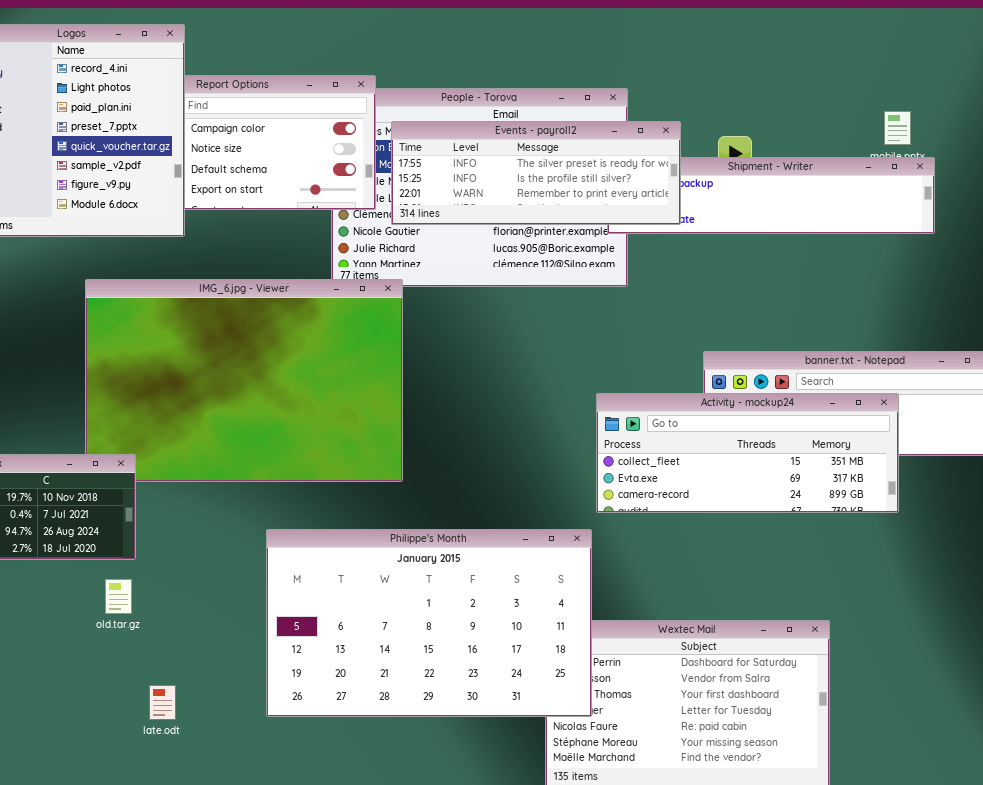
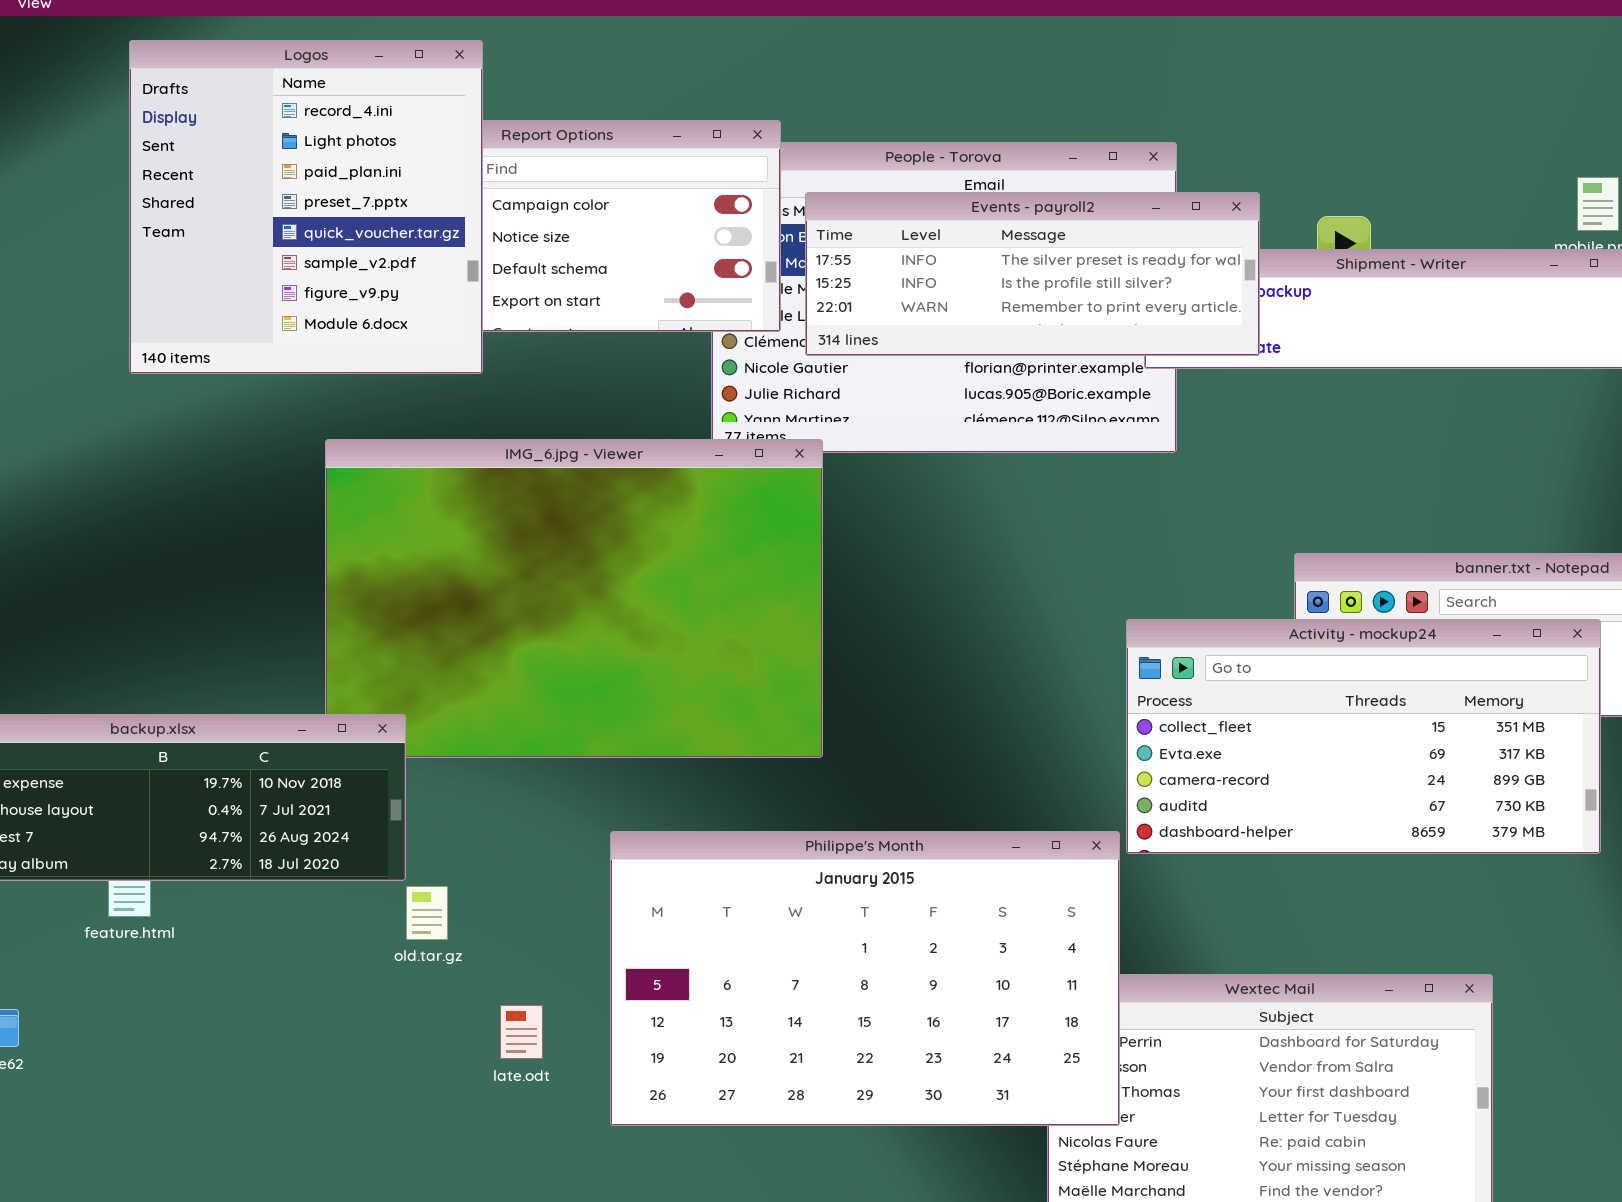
Activity - mockup24: [596,393,899,513] -> [1126,619,1601,854], resized
old.tar.gz: [105,579,132,614] -> [406,886,448,940], moved
late.odt: [149,685,176,720] -> [500,1005,543,1059], moved

